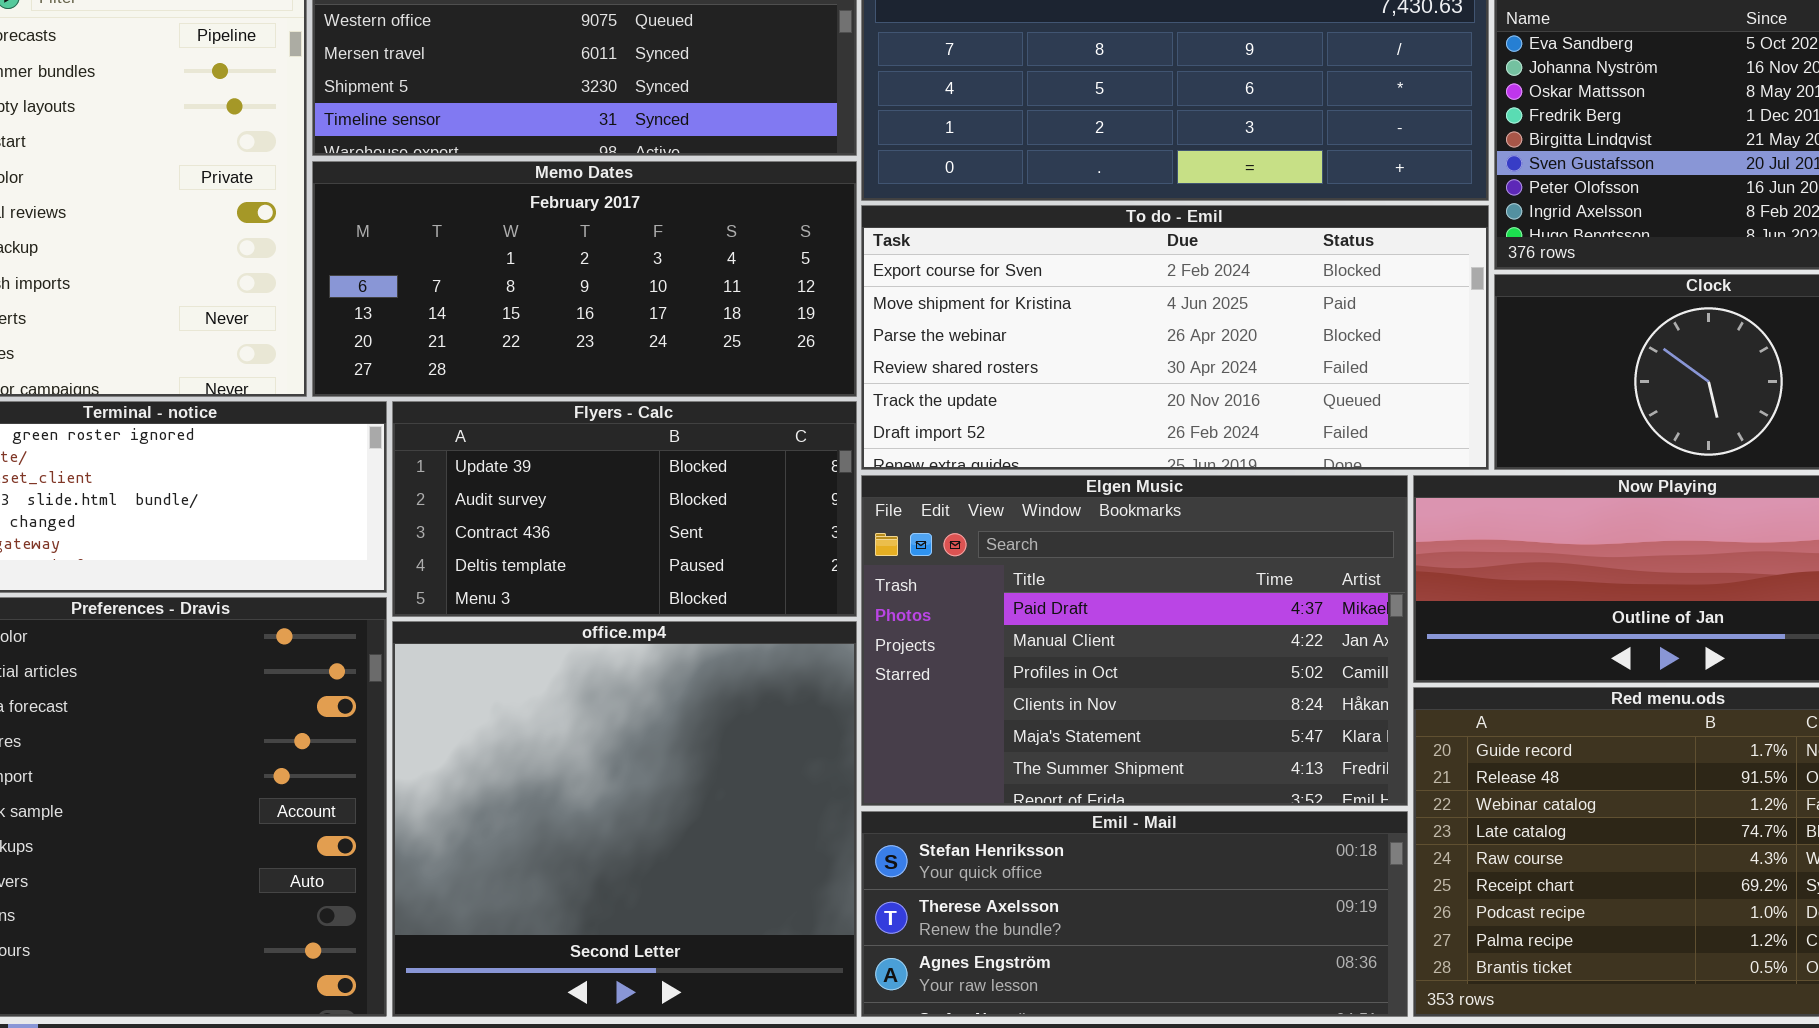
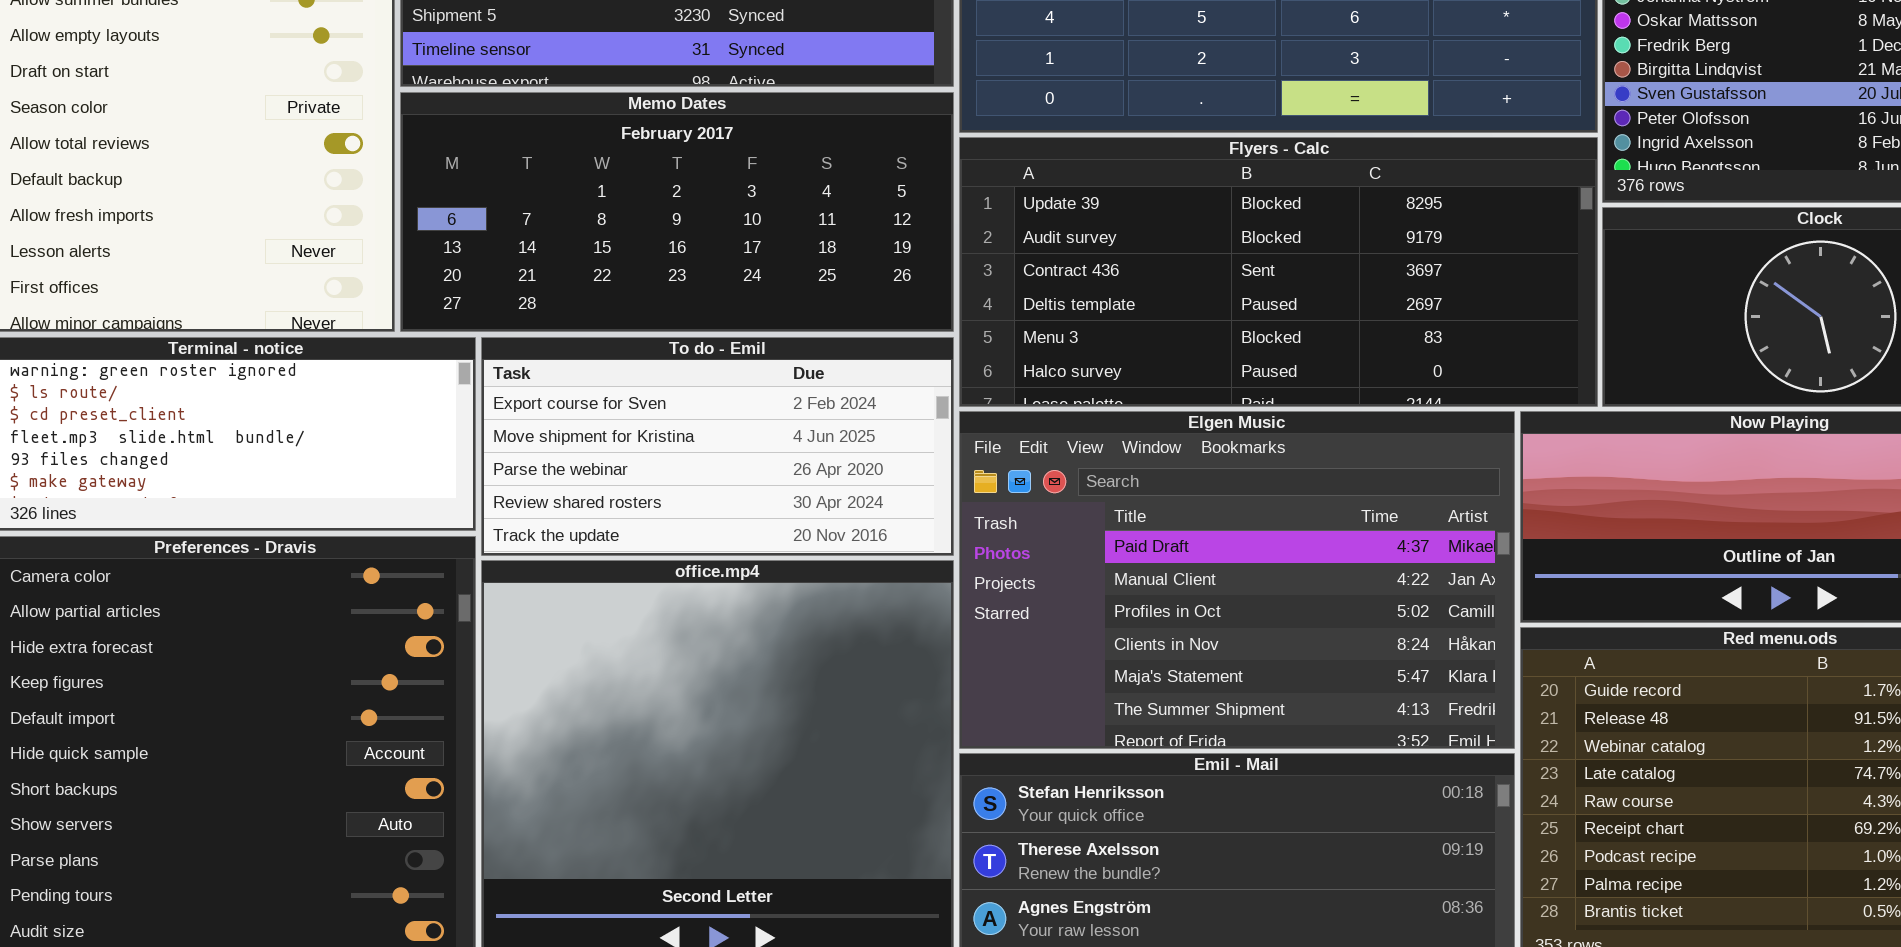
To do - Emil: [861,205,1489,470] -> [481,337,954,556], moved, resized
Flyers - Calc: [392,401,857,617] -> [959,137,1598,407], moved, resized

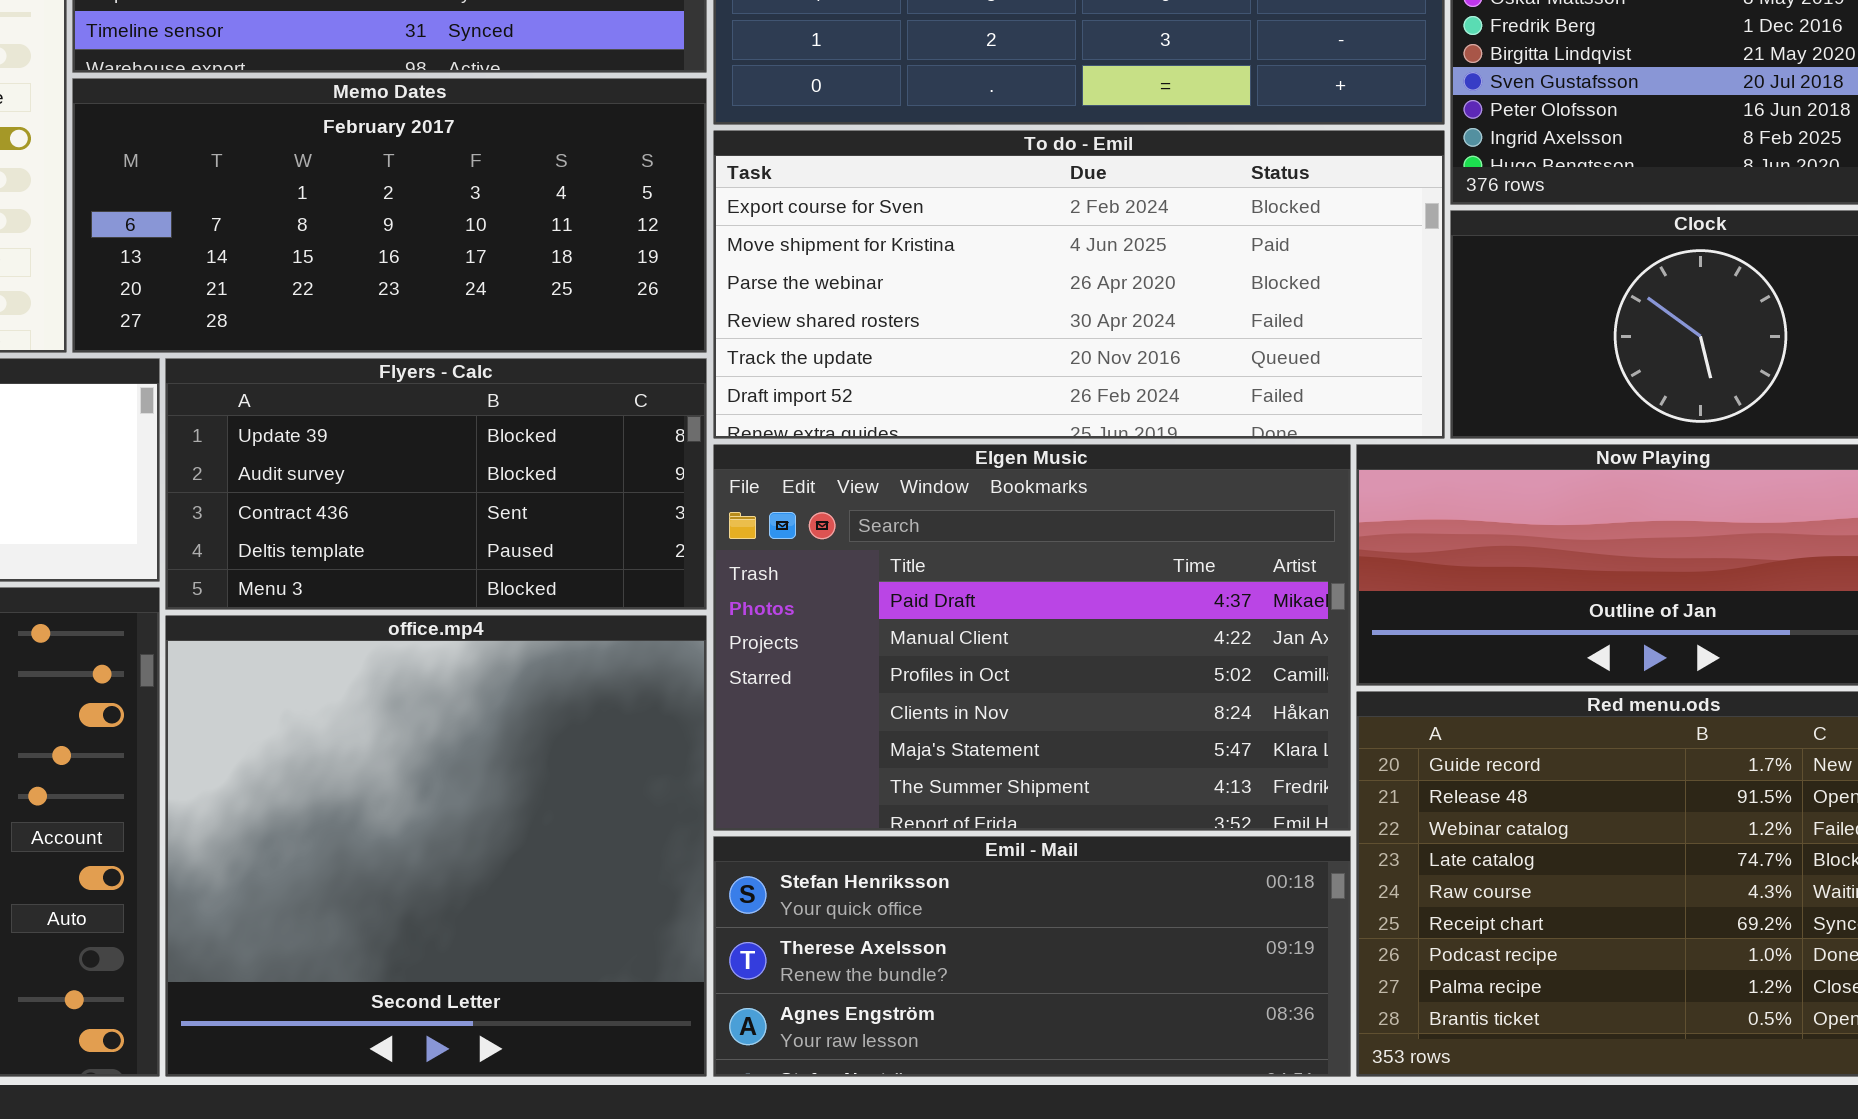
Flyers - Calc: [959,137,1598,407] -> [165,358,707,610], moved, resized
To do - Emil: [481,337,954,556] -> [713,130,1445,439], moved, resized

